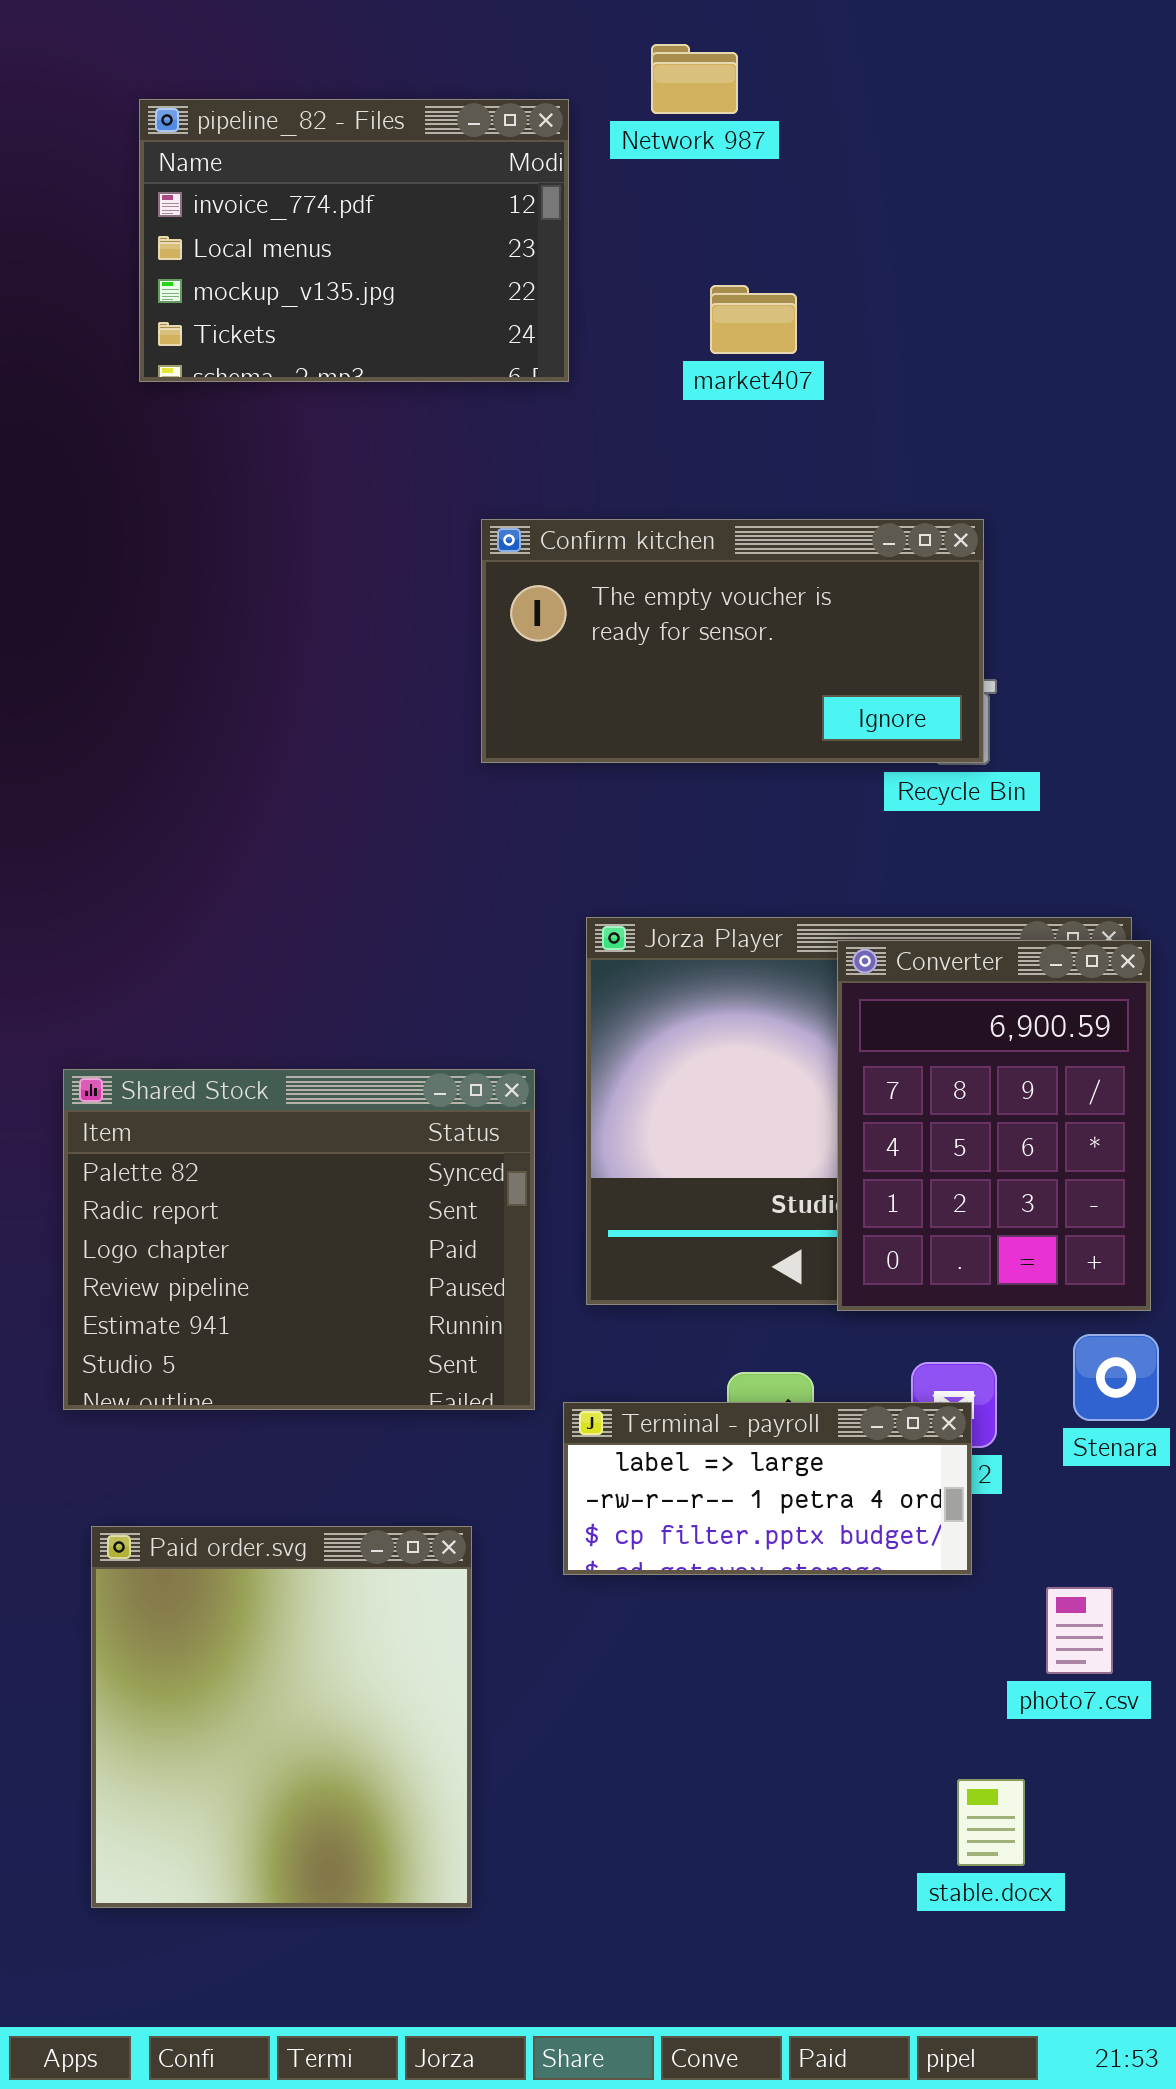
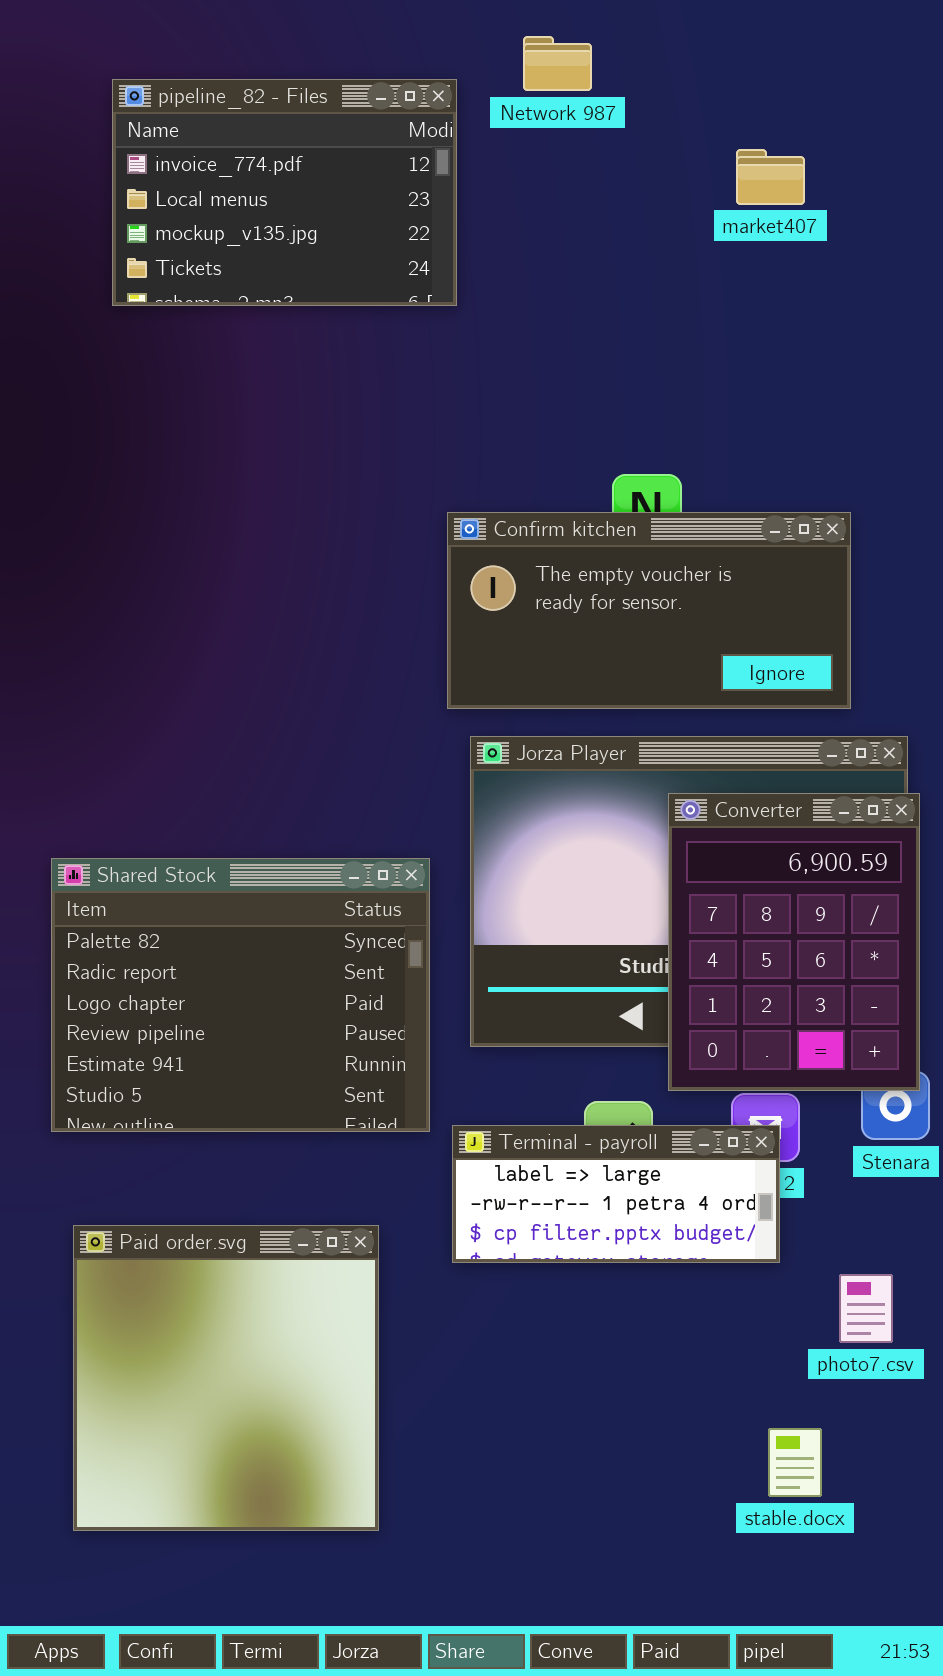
market407: [710,285,797,354] -> [736,149,805,205], moved
Confirm kitchen: [481,519,984,763] -> [447,512,851,709], moved
Converter: [837,940,1151,1311] -> [668,793,920,1091], moved

